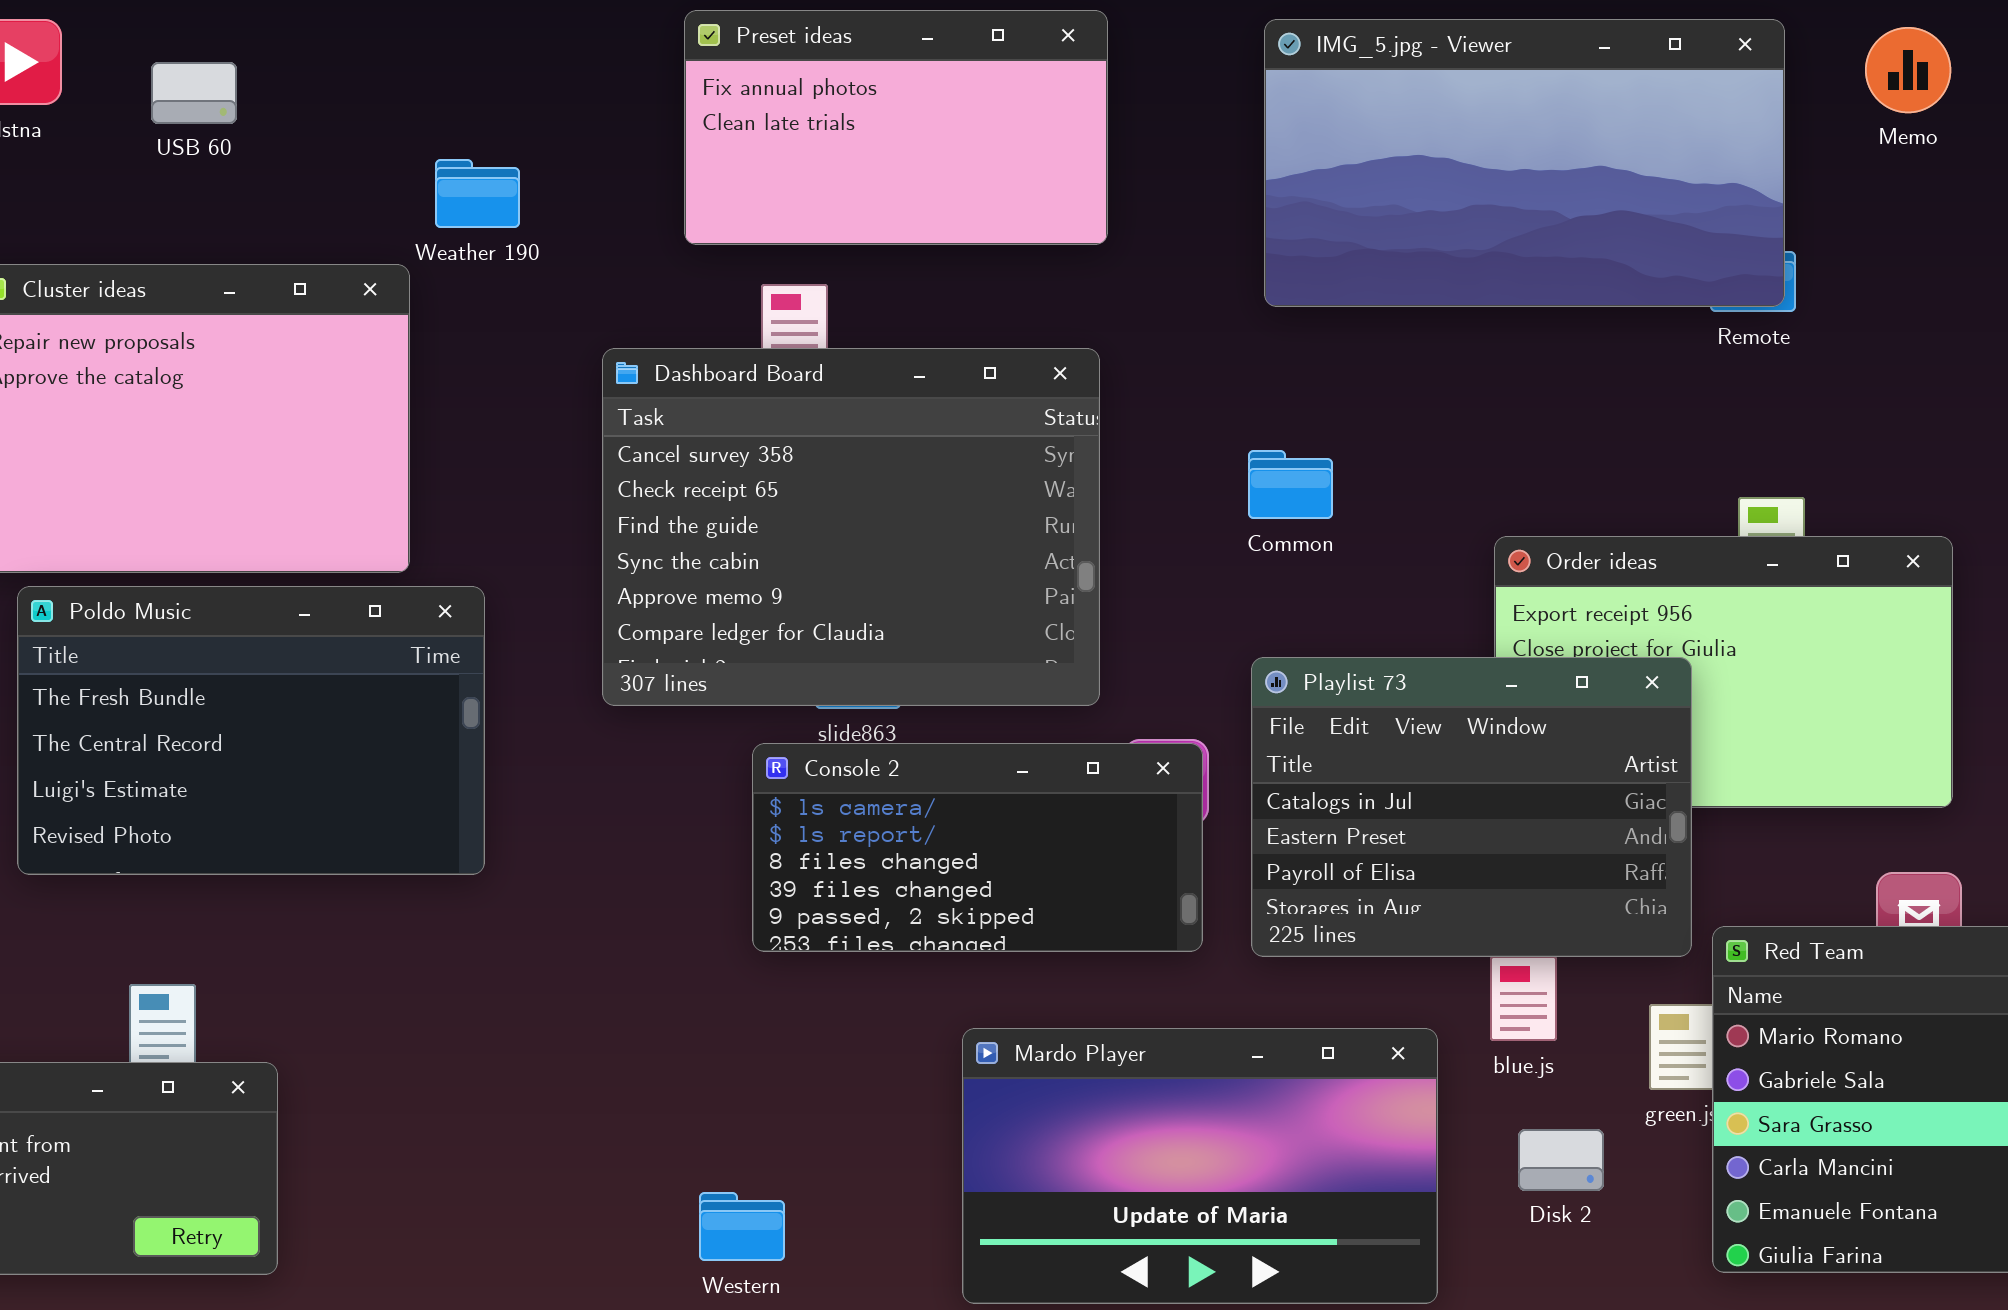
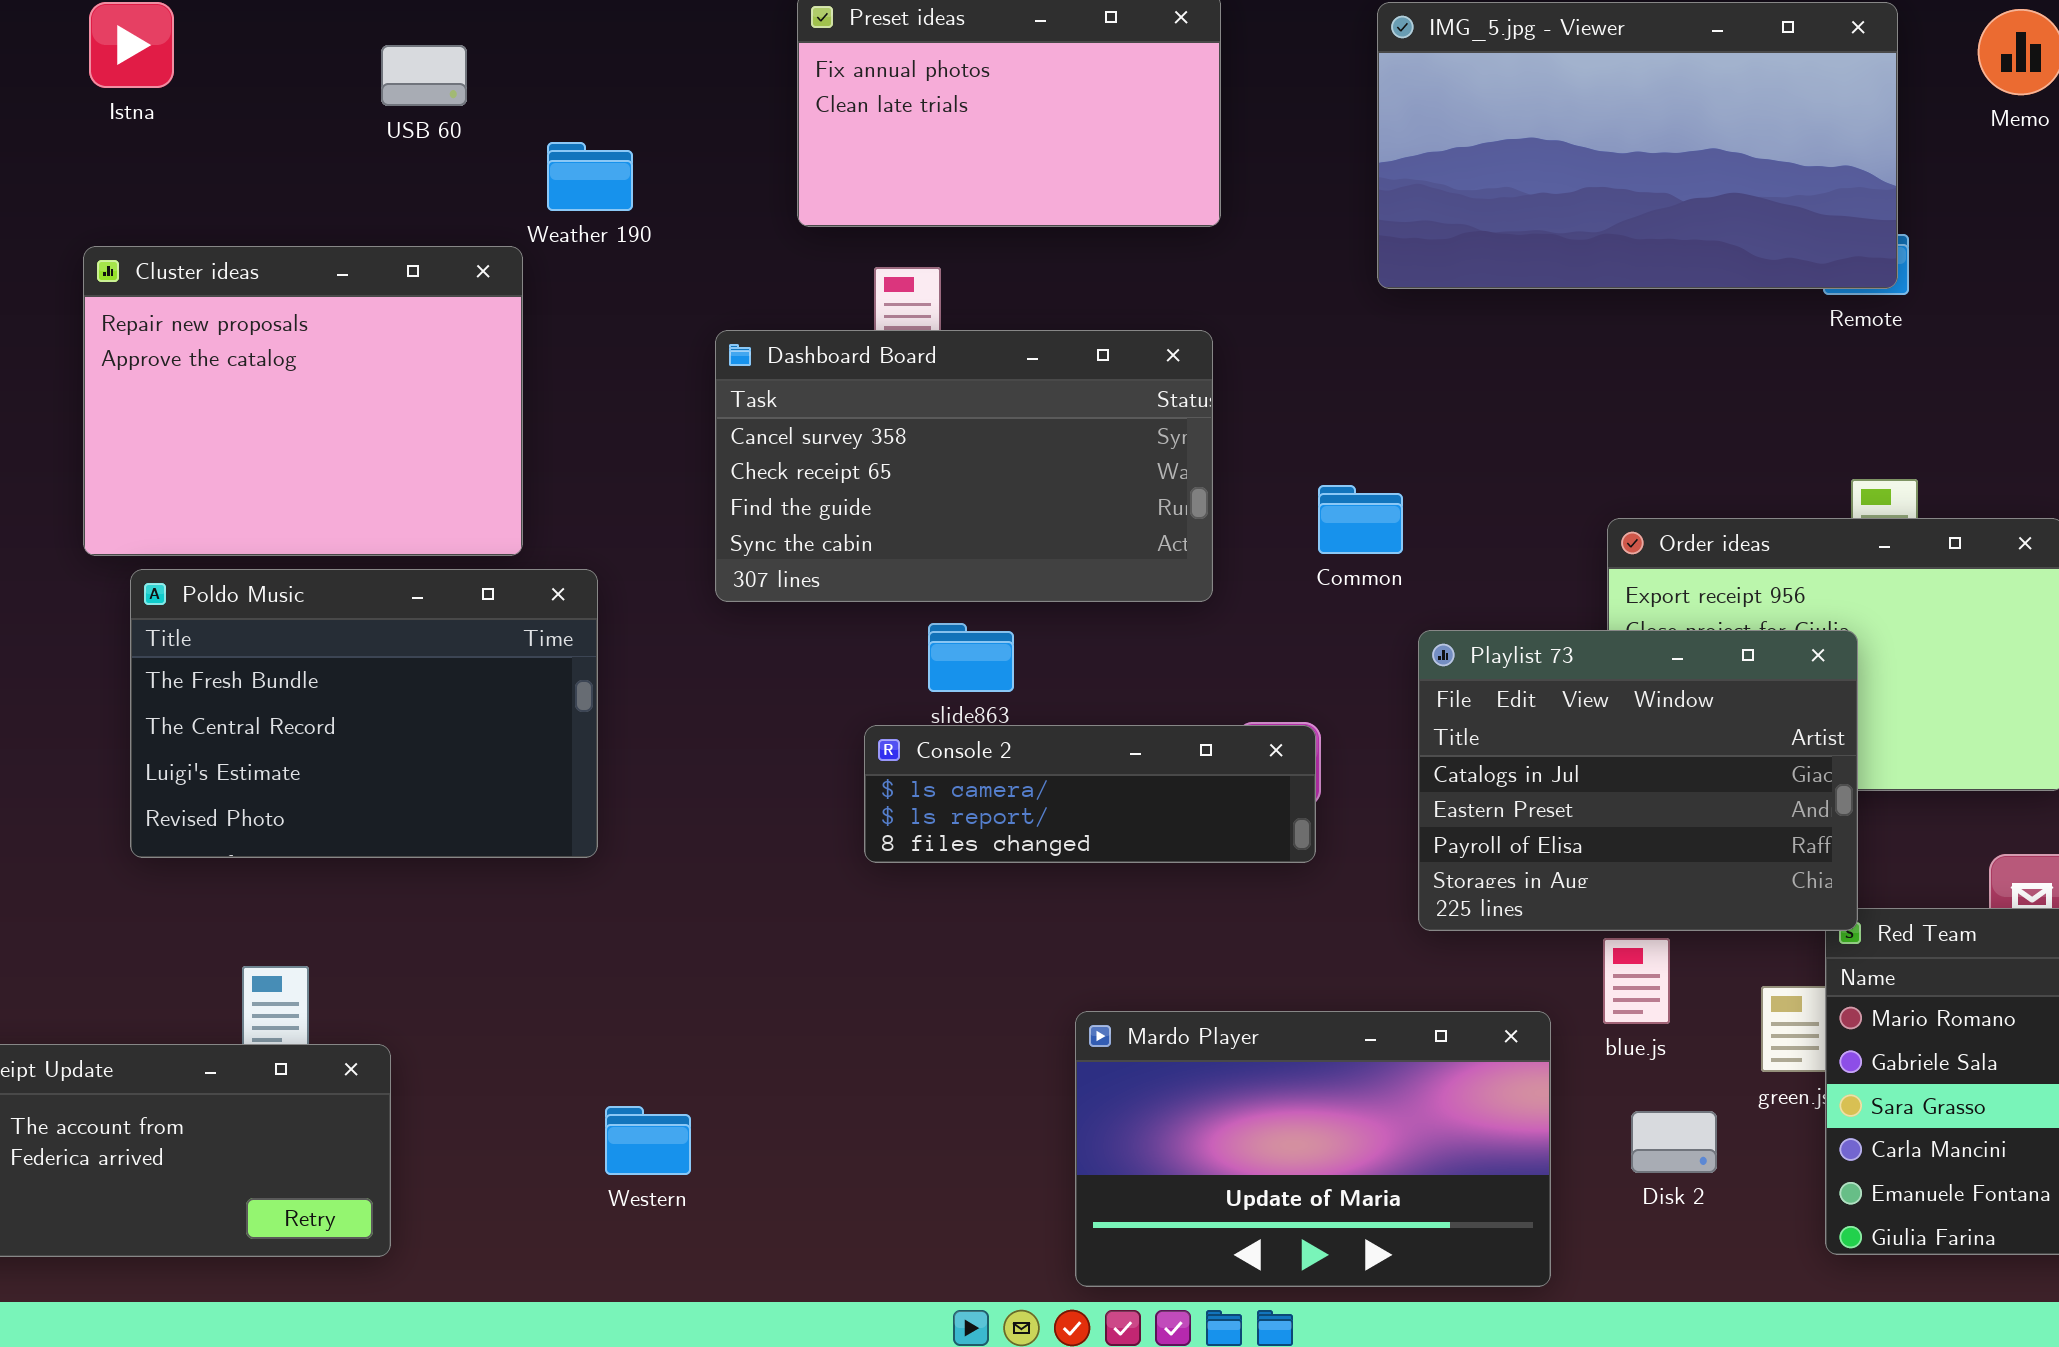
USB 60: [151,62,237,124] -> [381,45,467,106], moved
Dashboard Board: [602,348,1100,706] -> [715,330,1213,602], resized
Common: [1248,450,1333,519] -> [1318,485,1403,554], moved
Playlist 73: [1251,657,1692,957] -> [1418,630,1858,931], moved
Console 2: [752,743,1203,952] -> [864,725,1316,863], resized
Western: [699,1192,785,1261] -> [605,1106,691,1175], moved

